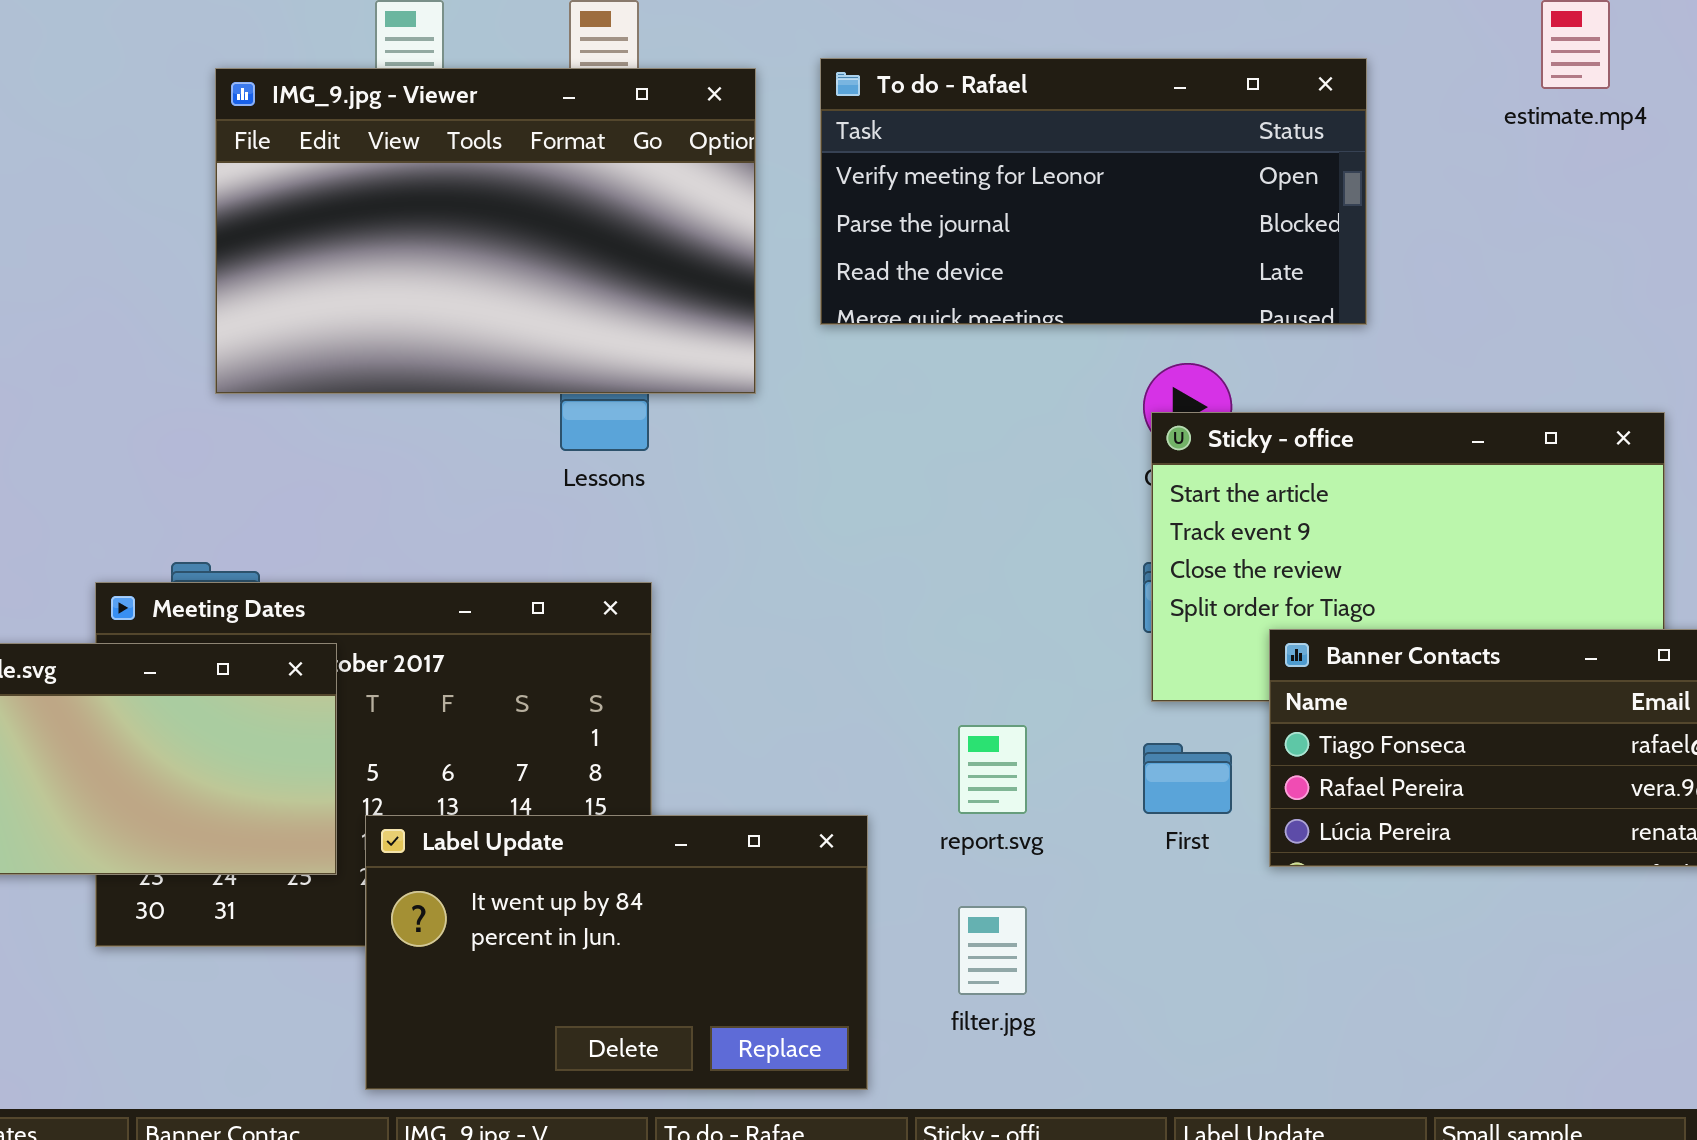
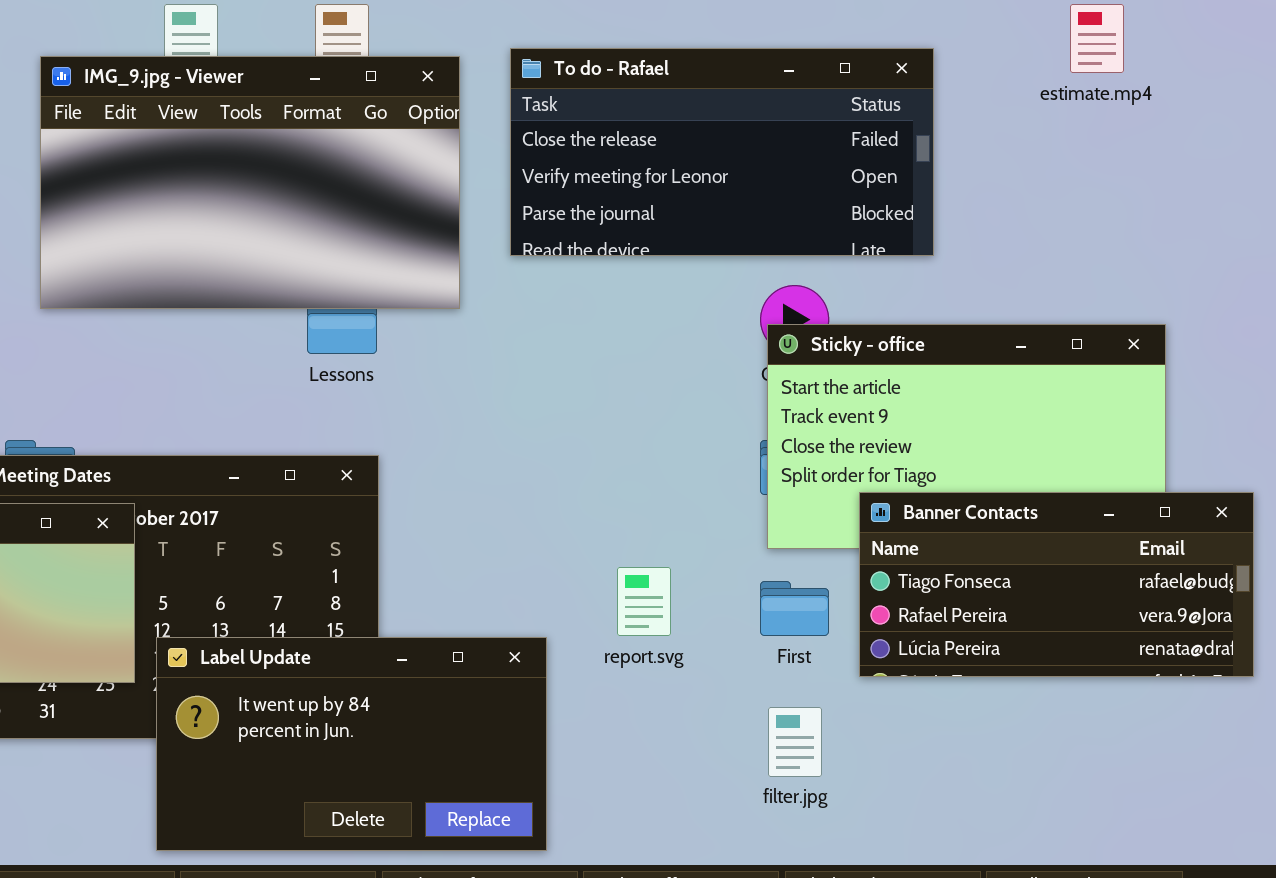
To do - Rafael: [820,58,1367,325] -> [510,48,934,256], scrolled up 1 row
filter.jpg: [958,906,1027,995] -> [768,707,822,777], moved

